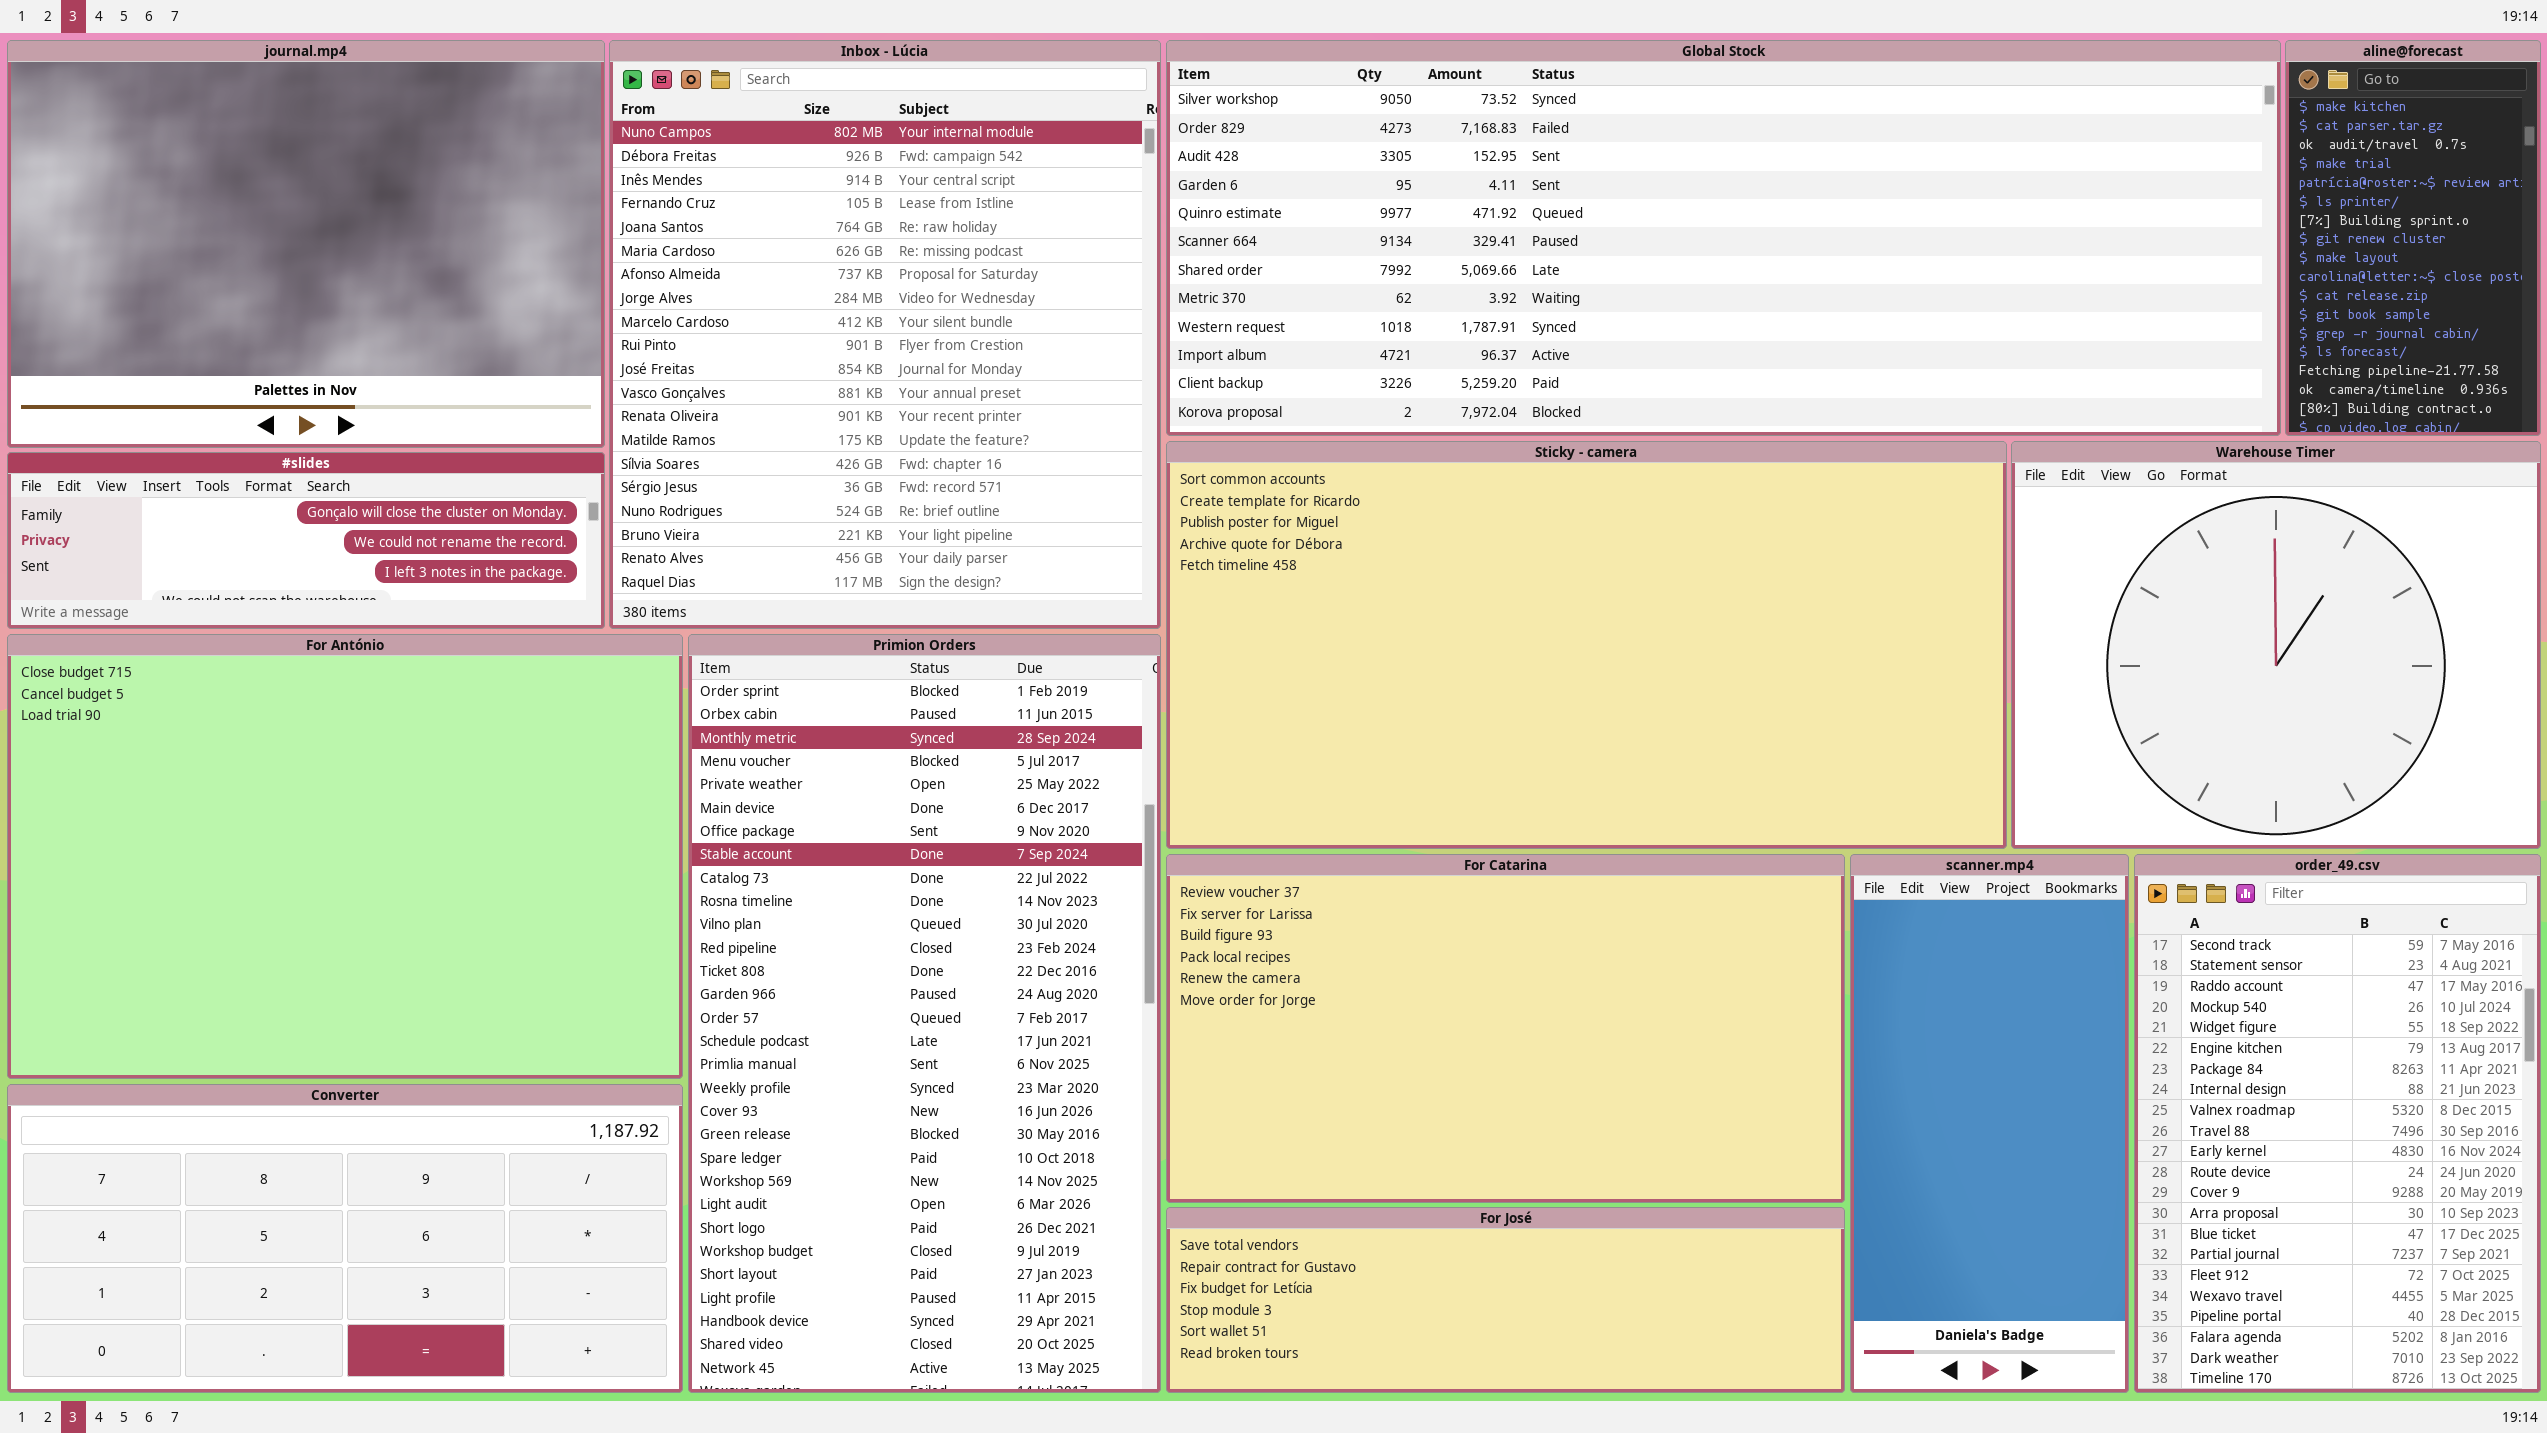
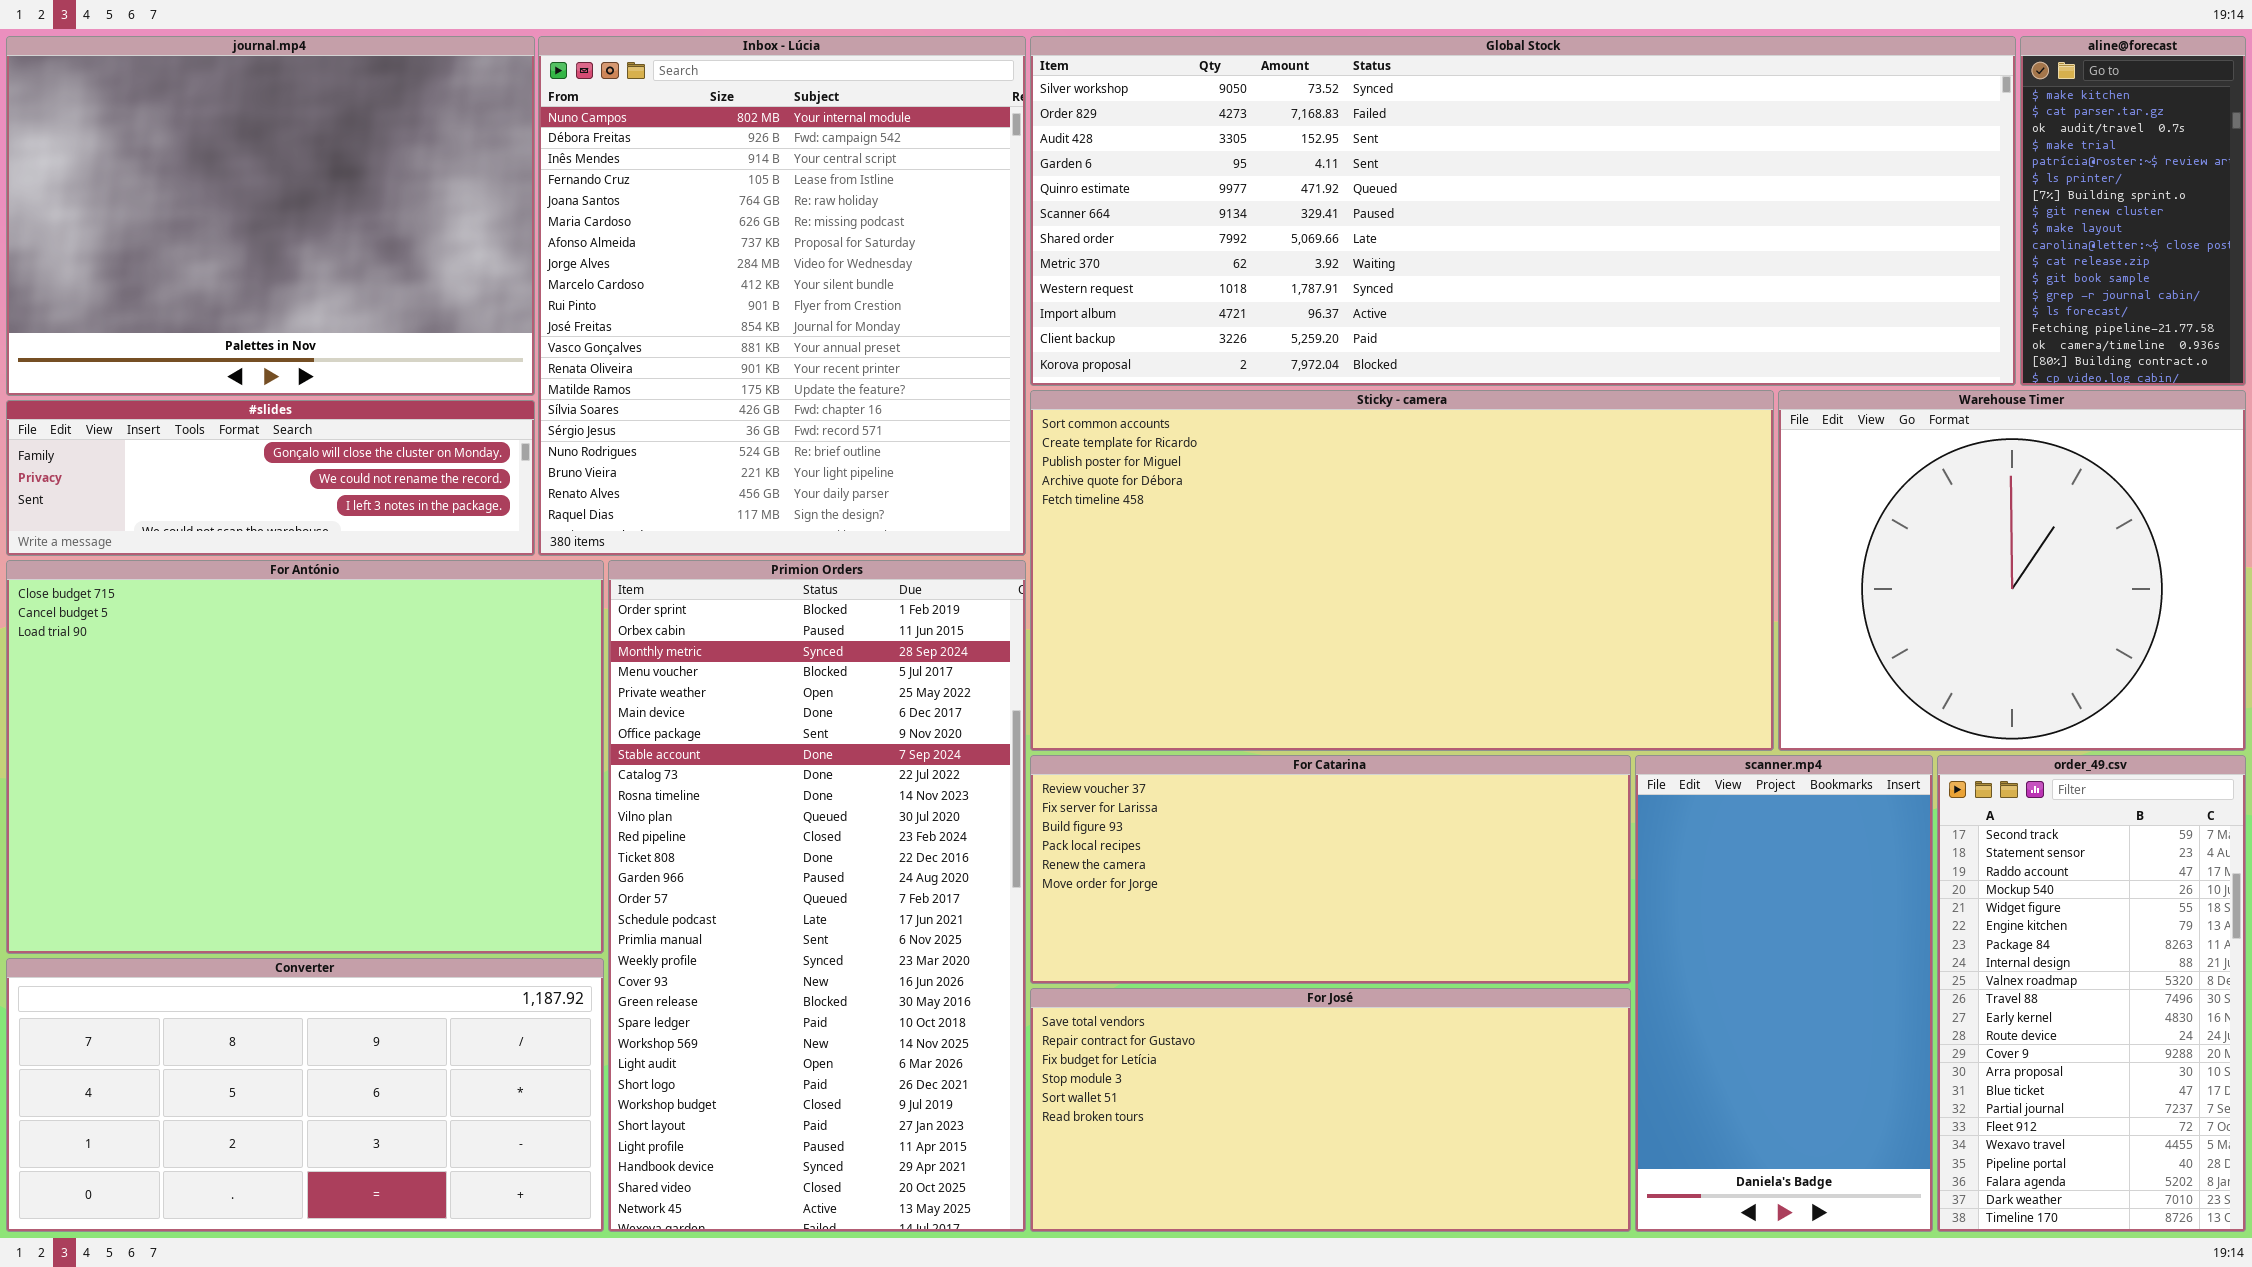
For Catarina: [1166,854,1845,1203] -> [1030,755,1631,984], resized
scanner.mp4: [1850,854,2129,1393] -> [1635,755,1933,1232], resized
order_49.csv: [2134,854,2541,1393] -> [1937,755,2246,1232], resized
For José: [1166,1207,1845,1393] -> [1030,988,1631,1232], resized

